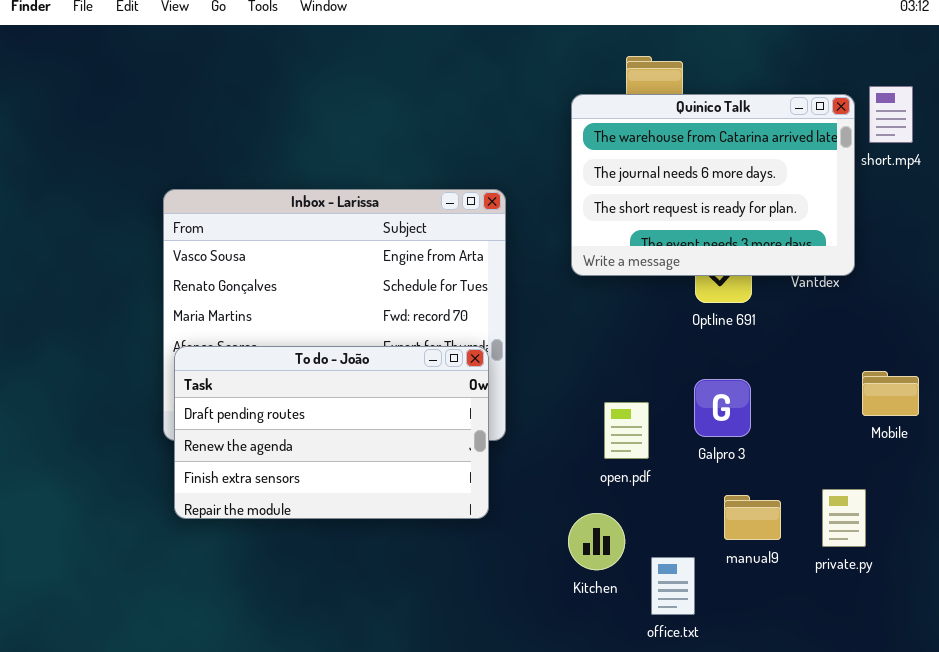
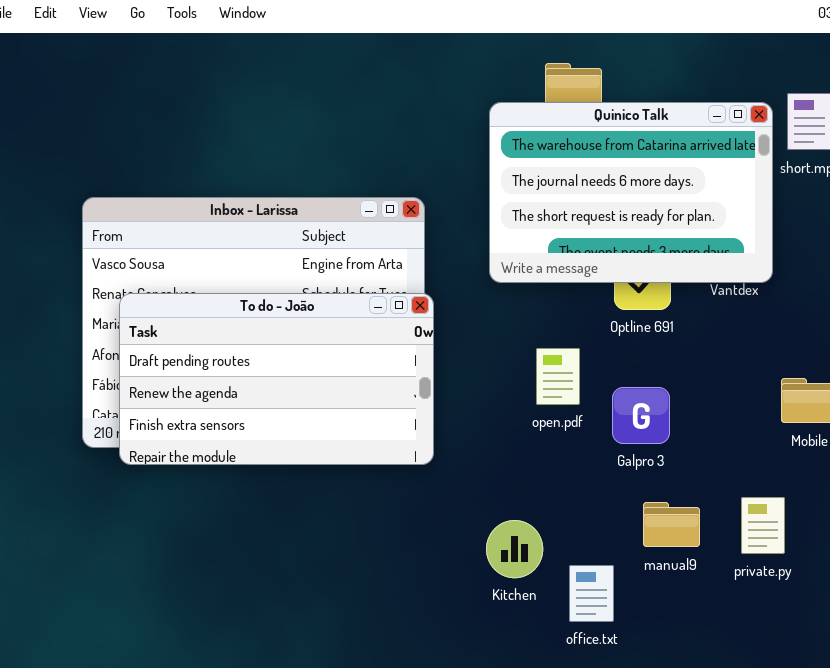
To do - João: [174,346,489,519] -> [119,293,434,465], moved
open.pdf: [604,402,649,459] -> [536,348,580,405], moved

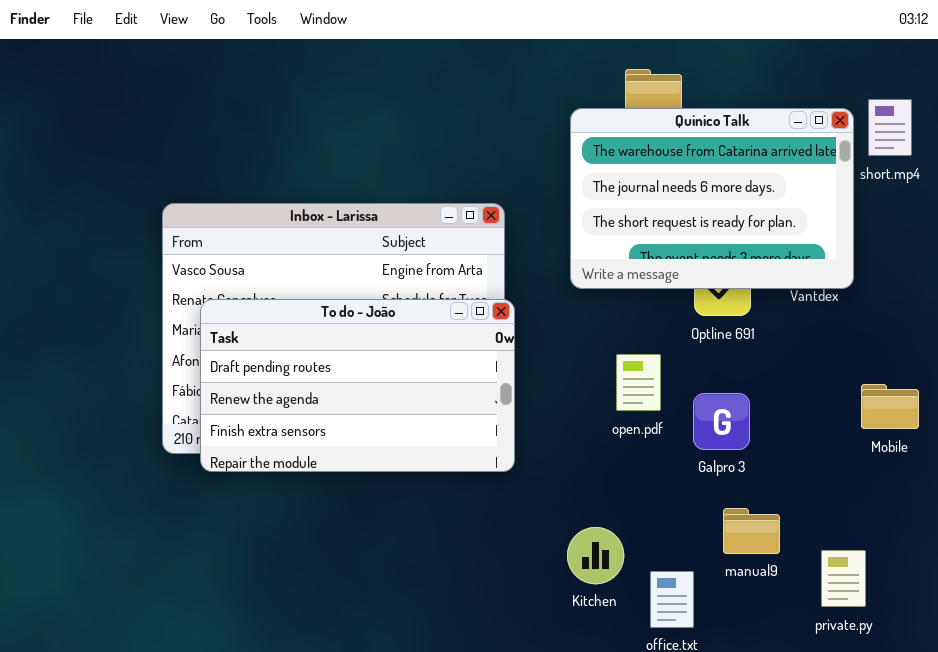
private.py: [741,497,785,554] -> [821,550,866,607], moved

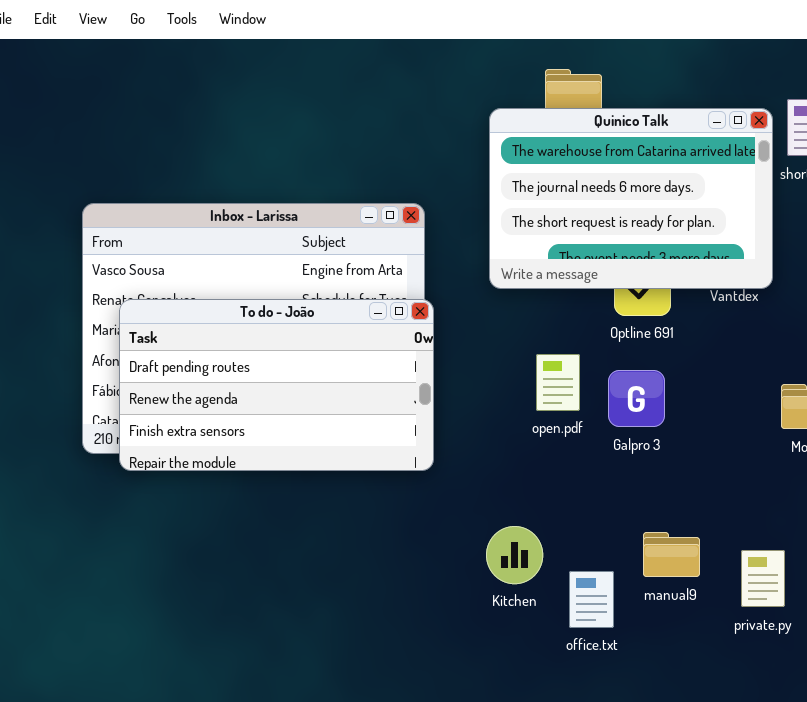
Galpro 3: [693,393,750,450] -> [608,370,665,427], moved
manual9: [723,508,780,554] -> [643,532,700,577], moved

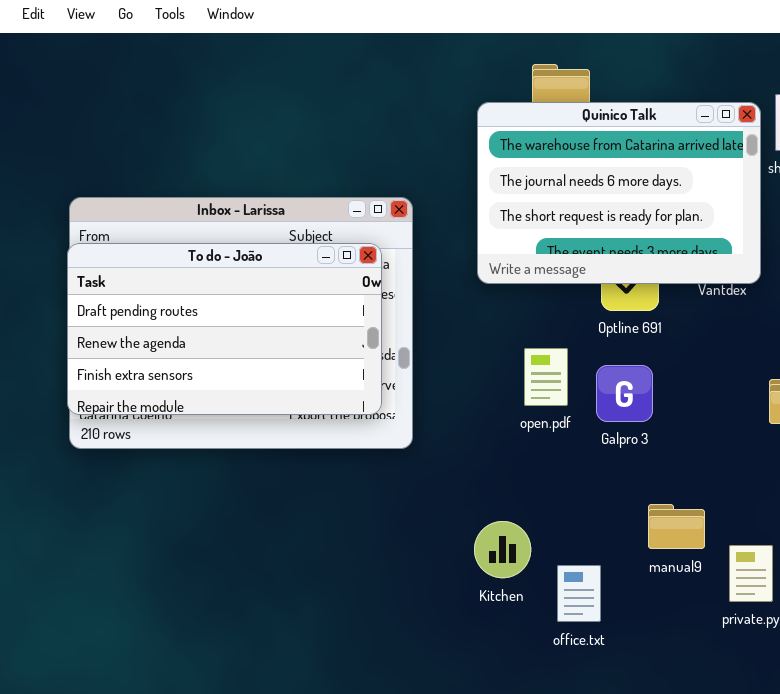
To do - João: [119,299,434,471] -> [67,243,382,415], moved
manual9: [643,532,700,577] -> [648,504,705,549], moved

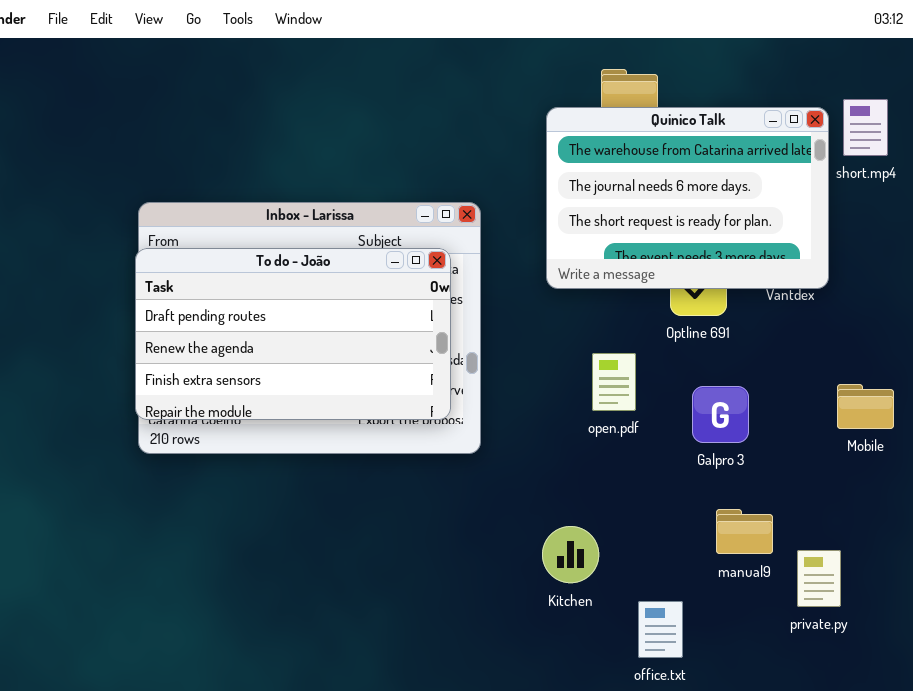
Galpro 3: [596,365,653,422] -> [692,386,749,443], moved
office.txt: [557,565,601,622] -> [638,601,683,658], moved

